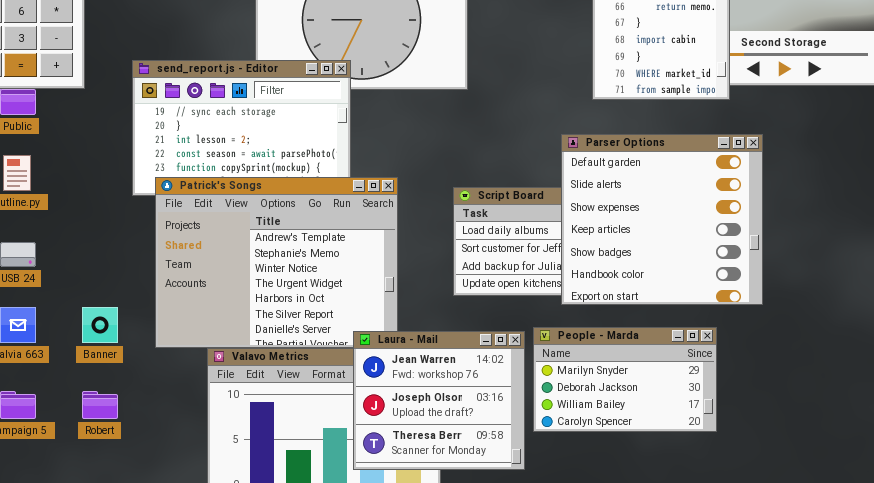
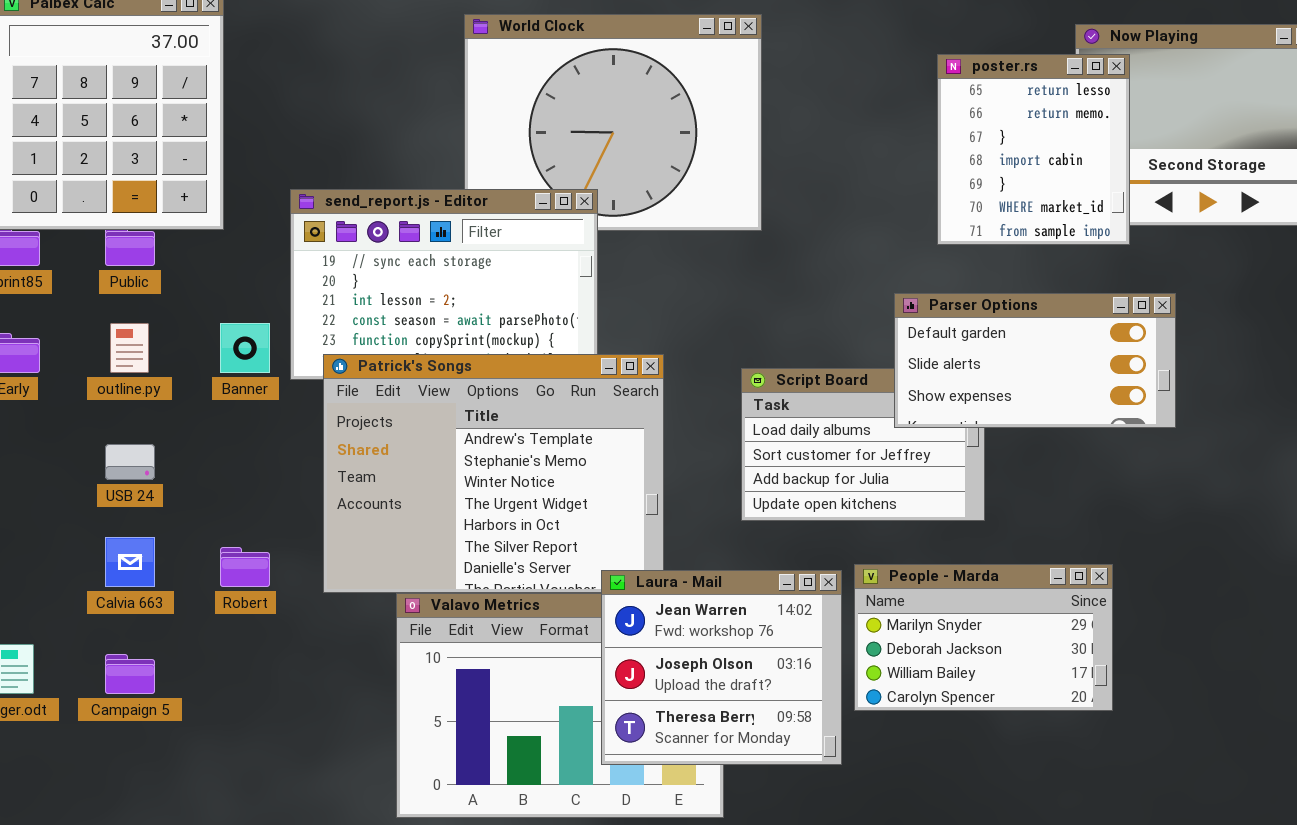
Parser Options: [561,134,763,305] -> [894,293,1176,428], resized
Banner: [82,307,118,343] -> [220,323,270,373], moved
Robert: [82,391,118,419] -> [220,547,270,587], moved

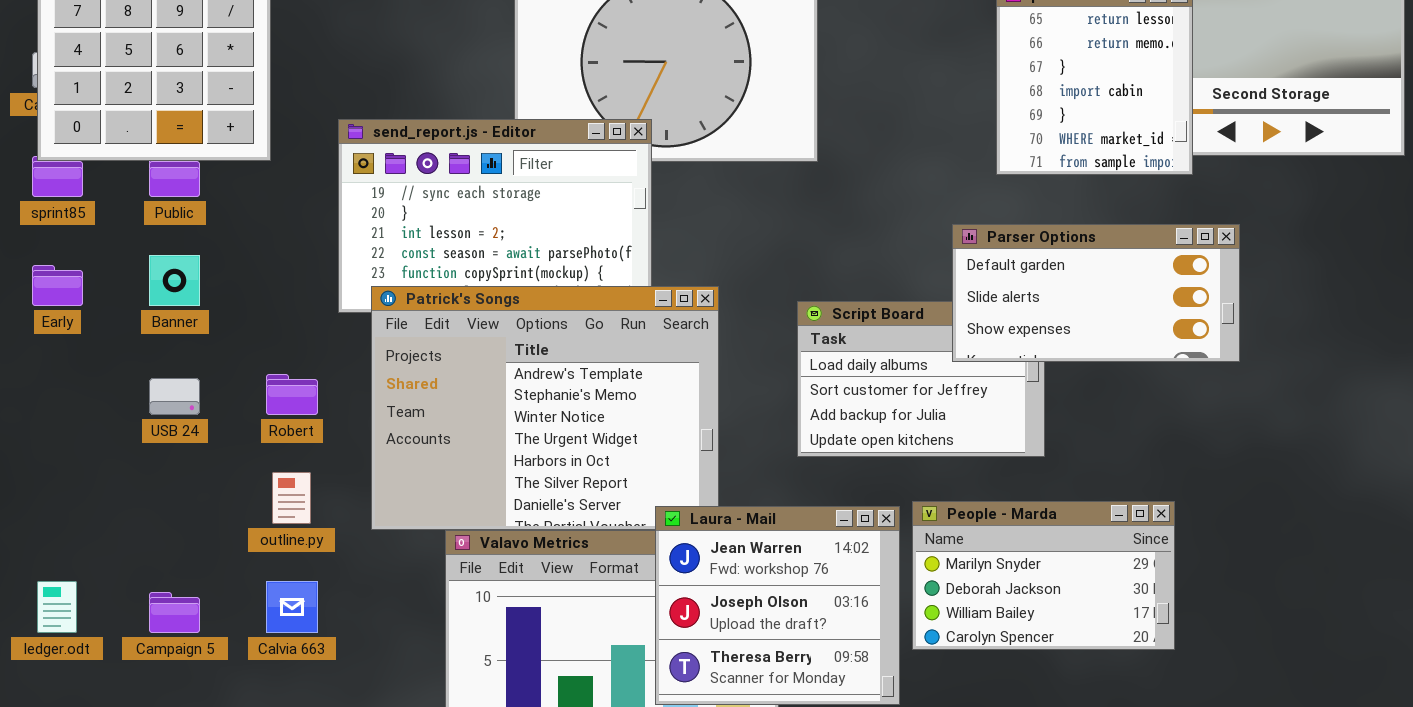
outline.py: [110,323,149,373] -> [272,472,311,524], moved
Banner: [220,323,270,373] -> [149,255,200,306], moved
Calvia 663: [105,537,155,587] -> [266,581,318,633], moved
Robert: [220,547,270,587] -> [266,374,318,415], moved

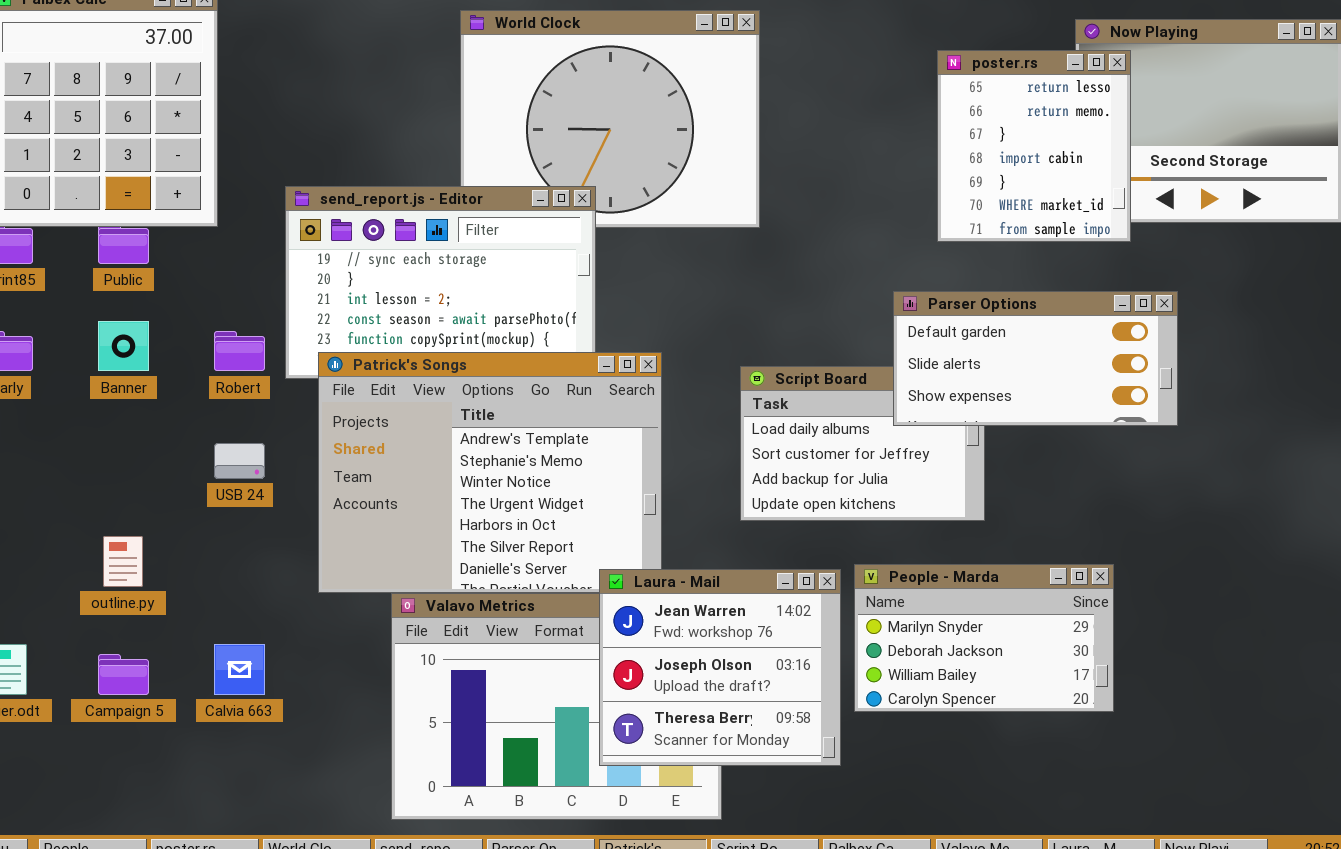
Robert: [266,374,318,415] -> [214,331,265,371], moved
USB 24: [149,378,200,415] -> [214,443,265,479], moved
outline.py: [272,472,311,524] -> [103,536,143,587], moved

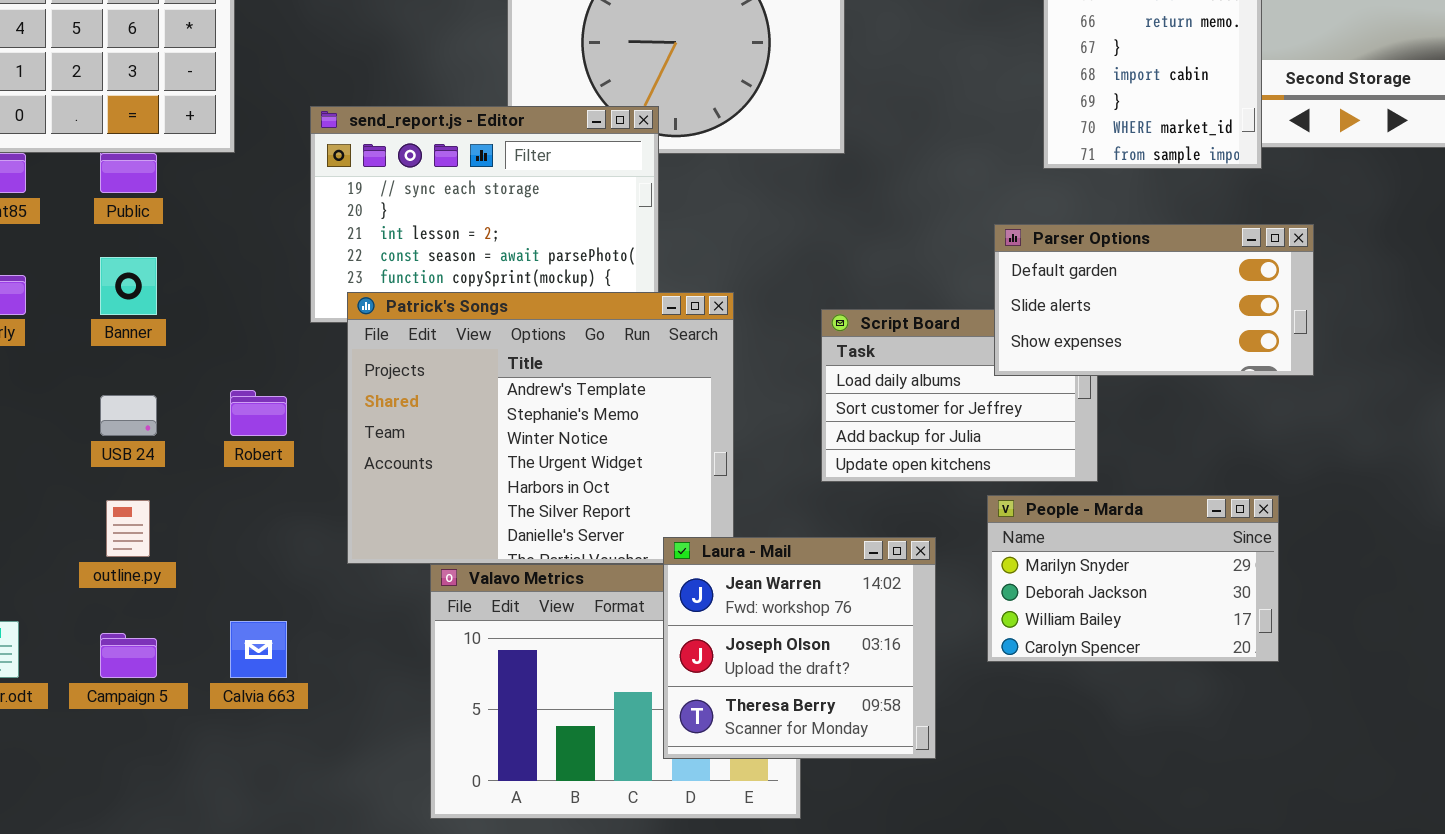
Robert: [214,331,265,371] -> [230,390,287,436], moved
USB 24: [214,443,265,479] -> [100,395,157,436], moved
People - Marda: [854,564,1114,712] -> [987,495,1279,662], moved

